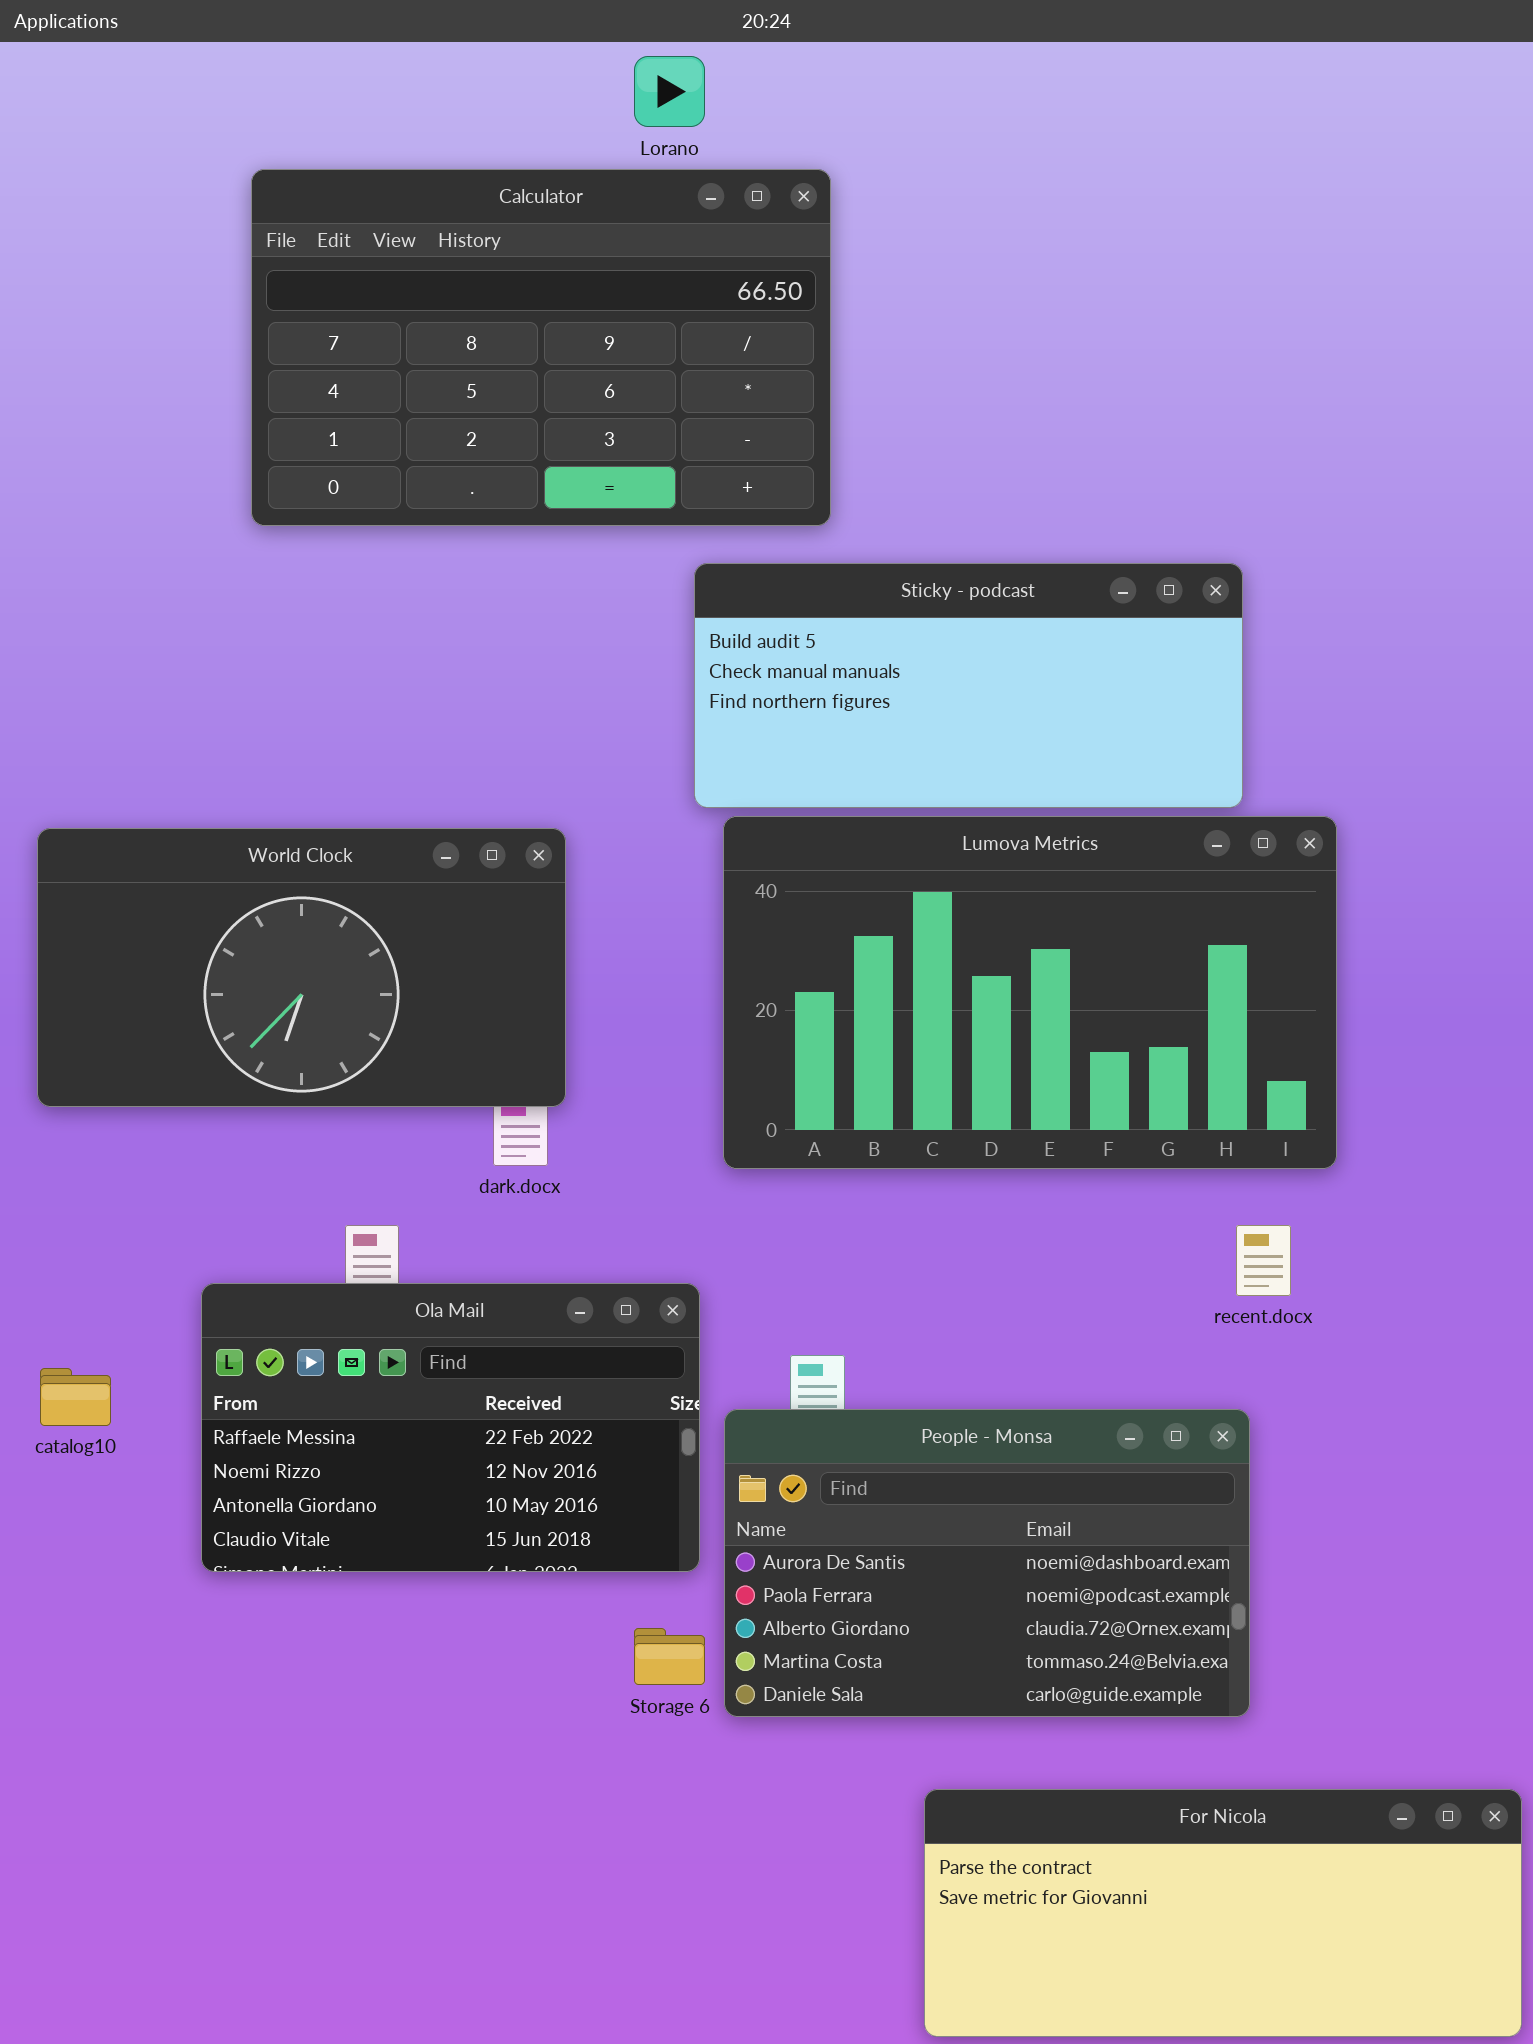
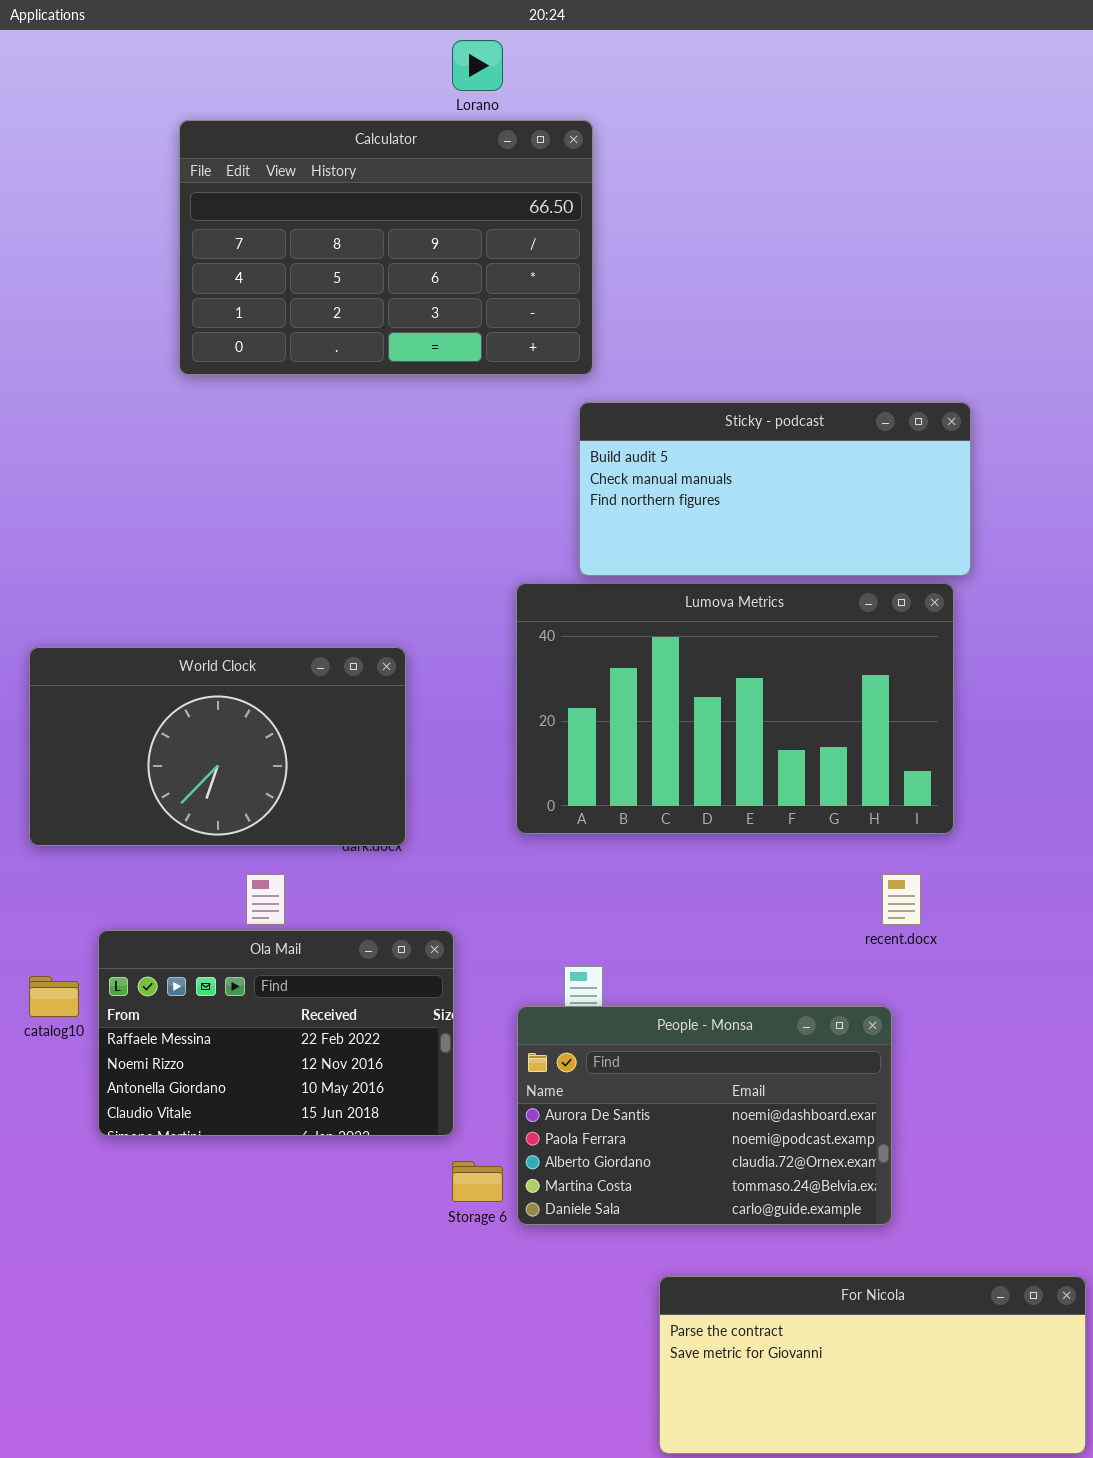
Sticky - podcast: [694,563,1243,808] -> [579,402,971,576], moved
World Clock: [37,828,566,1107] -> [29,647,406,846], moved
Ola Mail: [201,1283,700,1572] -> [98,930,454,1136], moved

